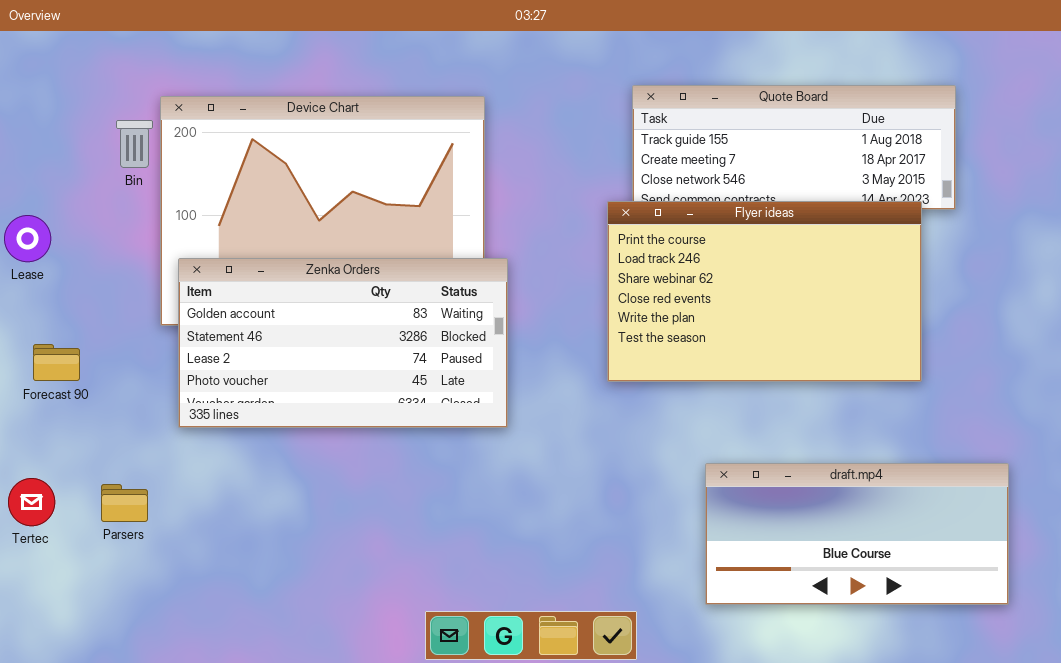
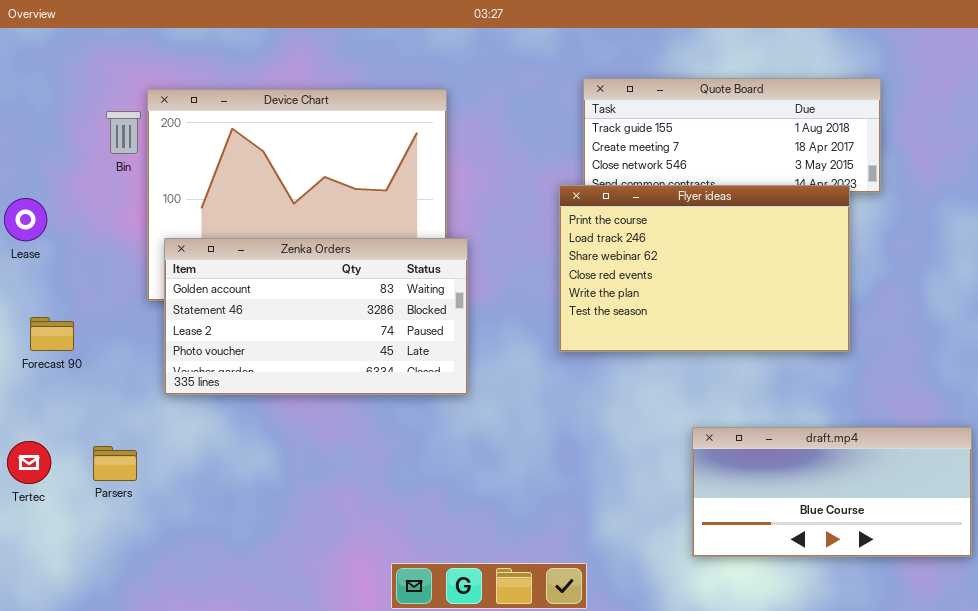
draft.mp4: [705,463,1009,605] -> [692,427,972,557], moved

